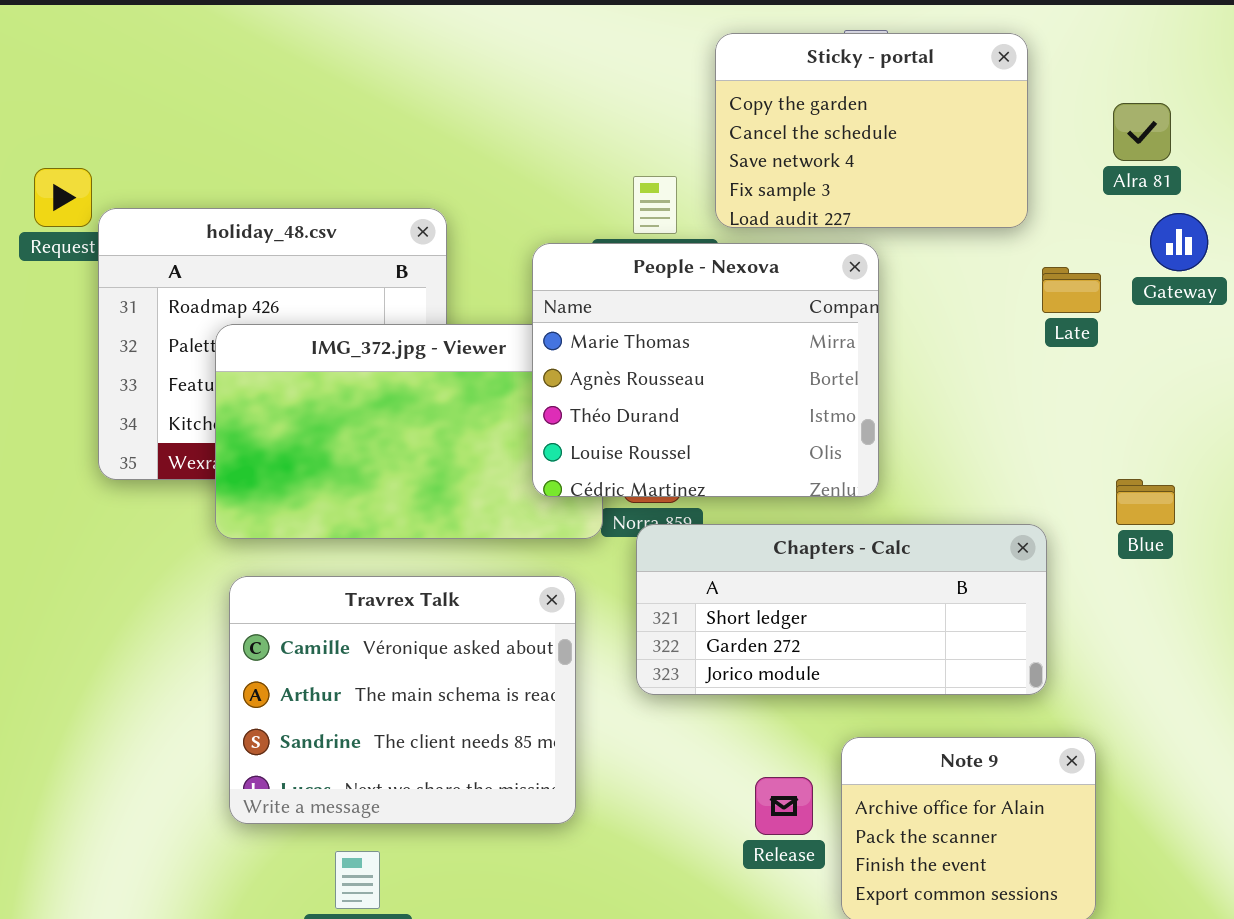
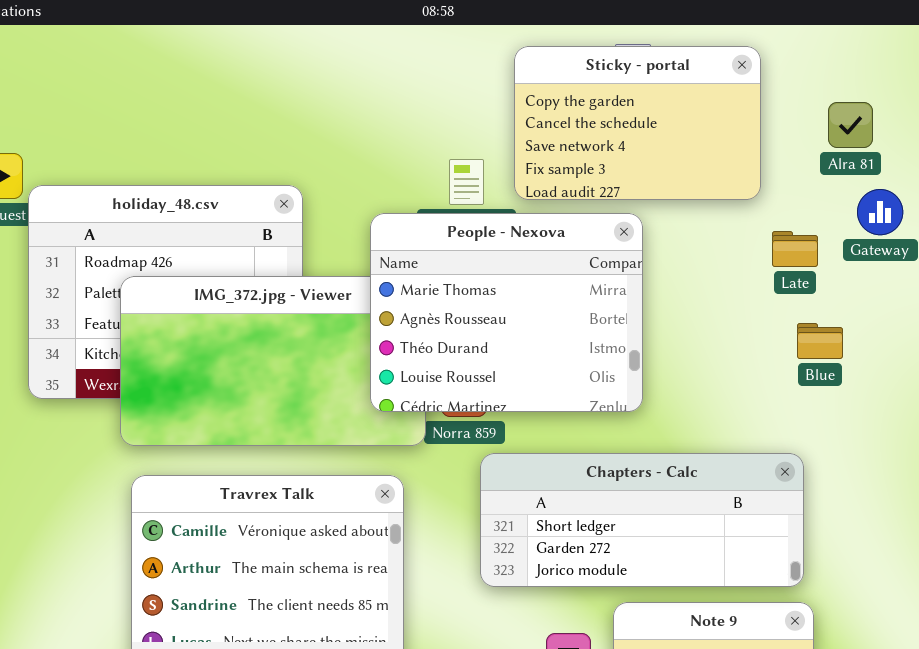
Blue: [1116,479,1175,525] -> [797,323,843,359], moved
Chapters - Calc: [636,524,1047,695] -> [480,453,804,587], moved

